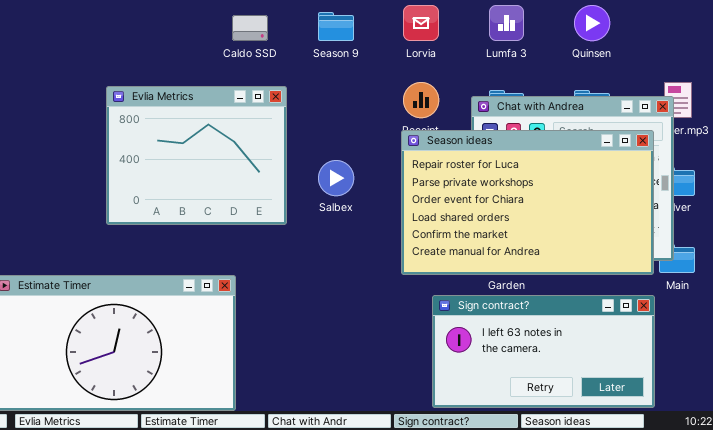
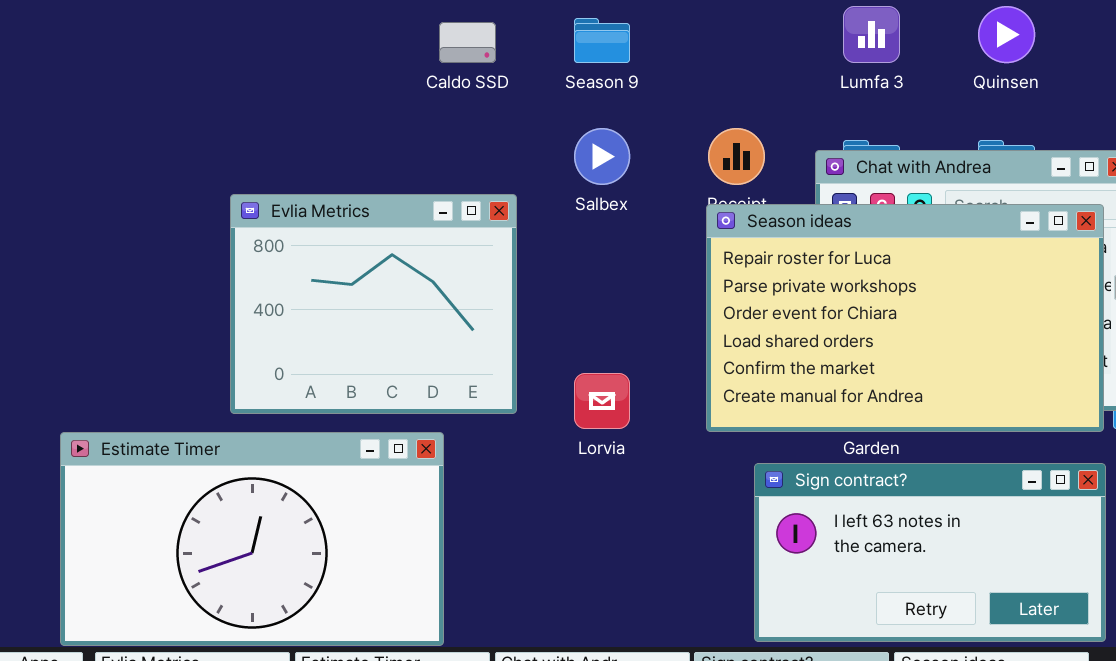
Lorvia: [403,5,439,41] -> [574,373,630,429], moved
Evlia Metrics: [106,86,287,225] -> [230,194,517,414], moved
Salbex: [318,160,354,196] -> [574,128,630,185], moved

